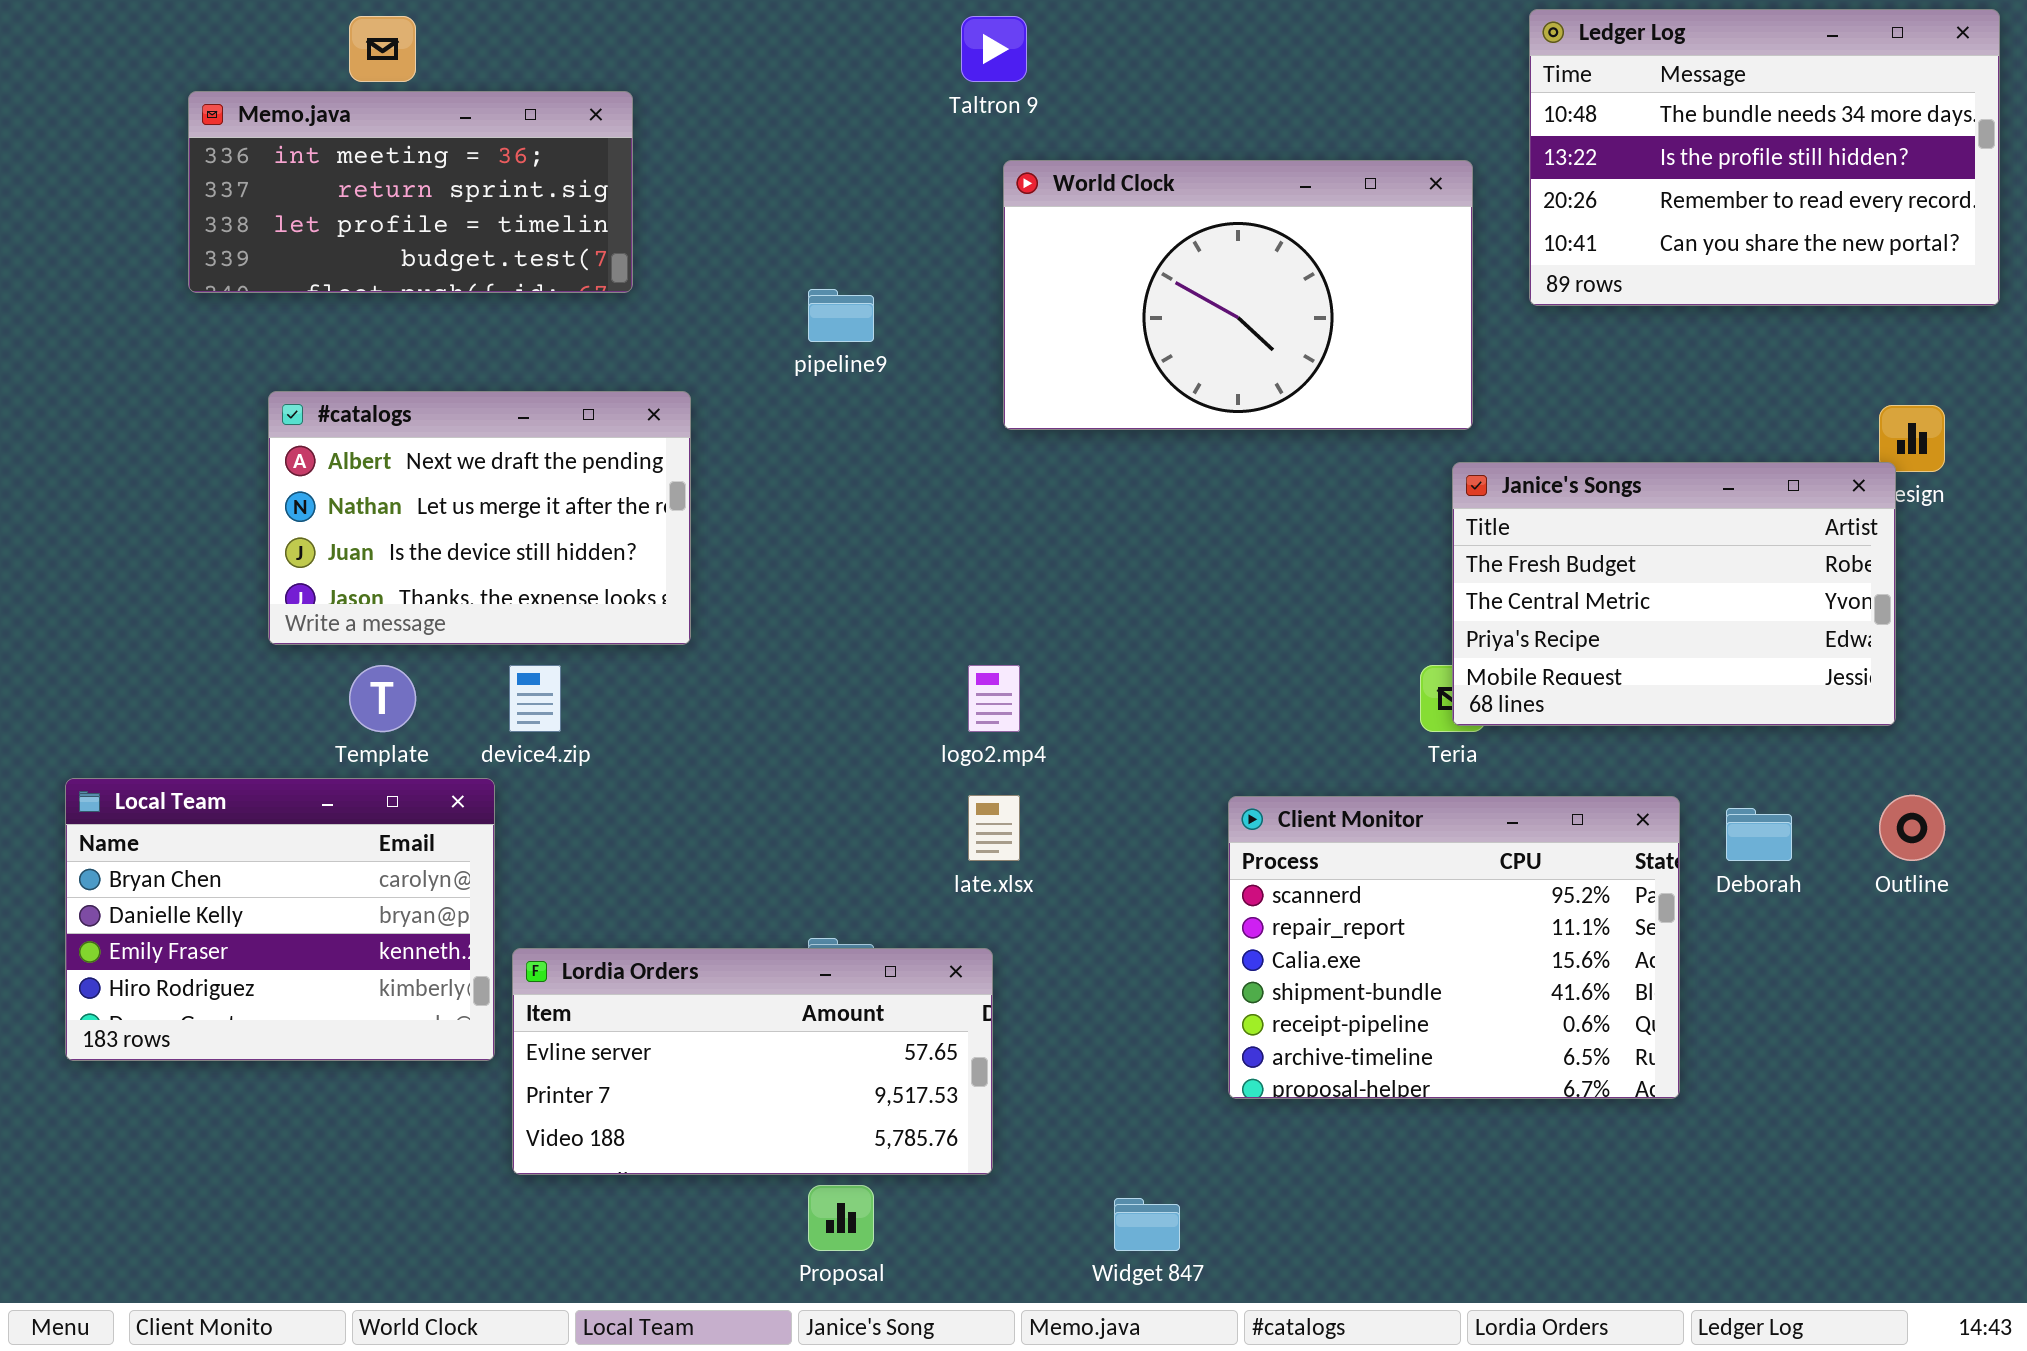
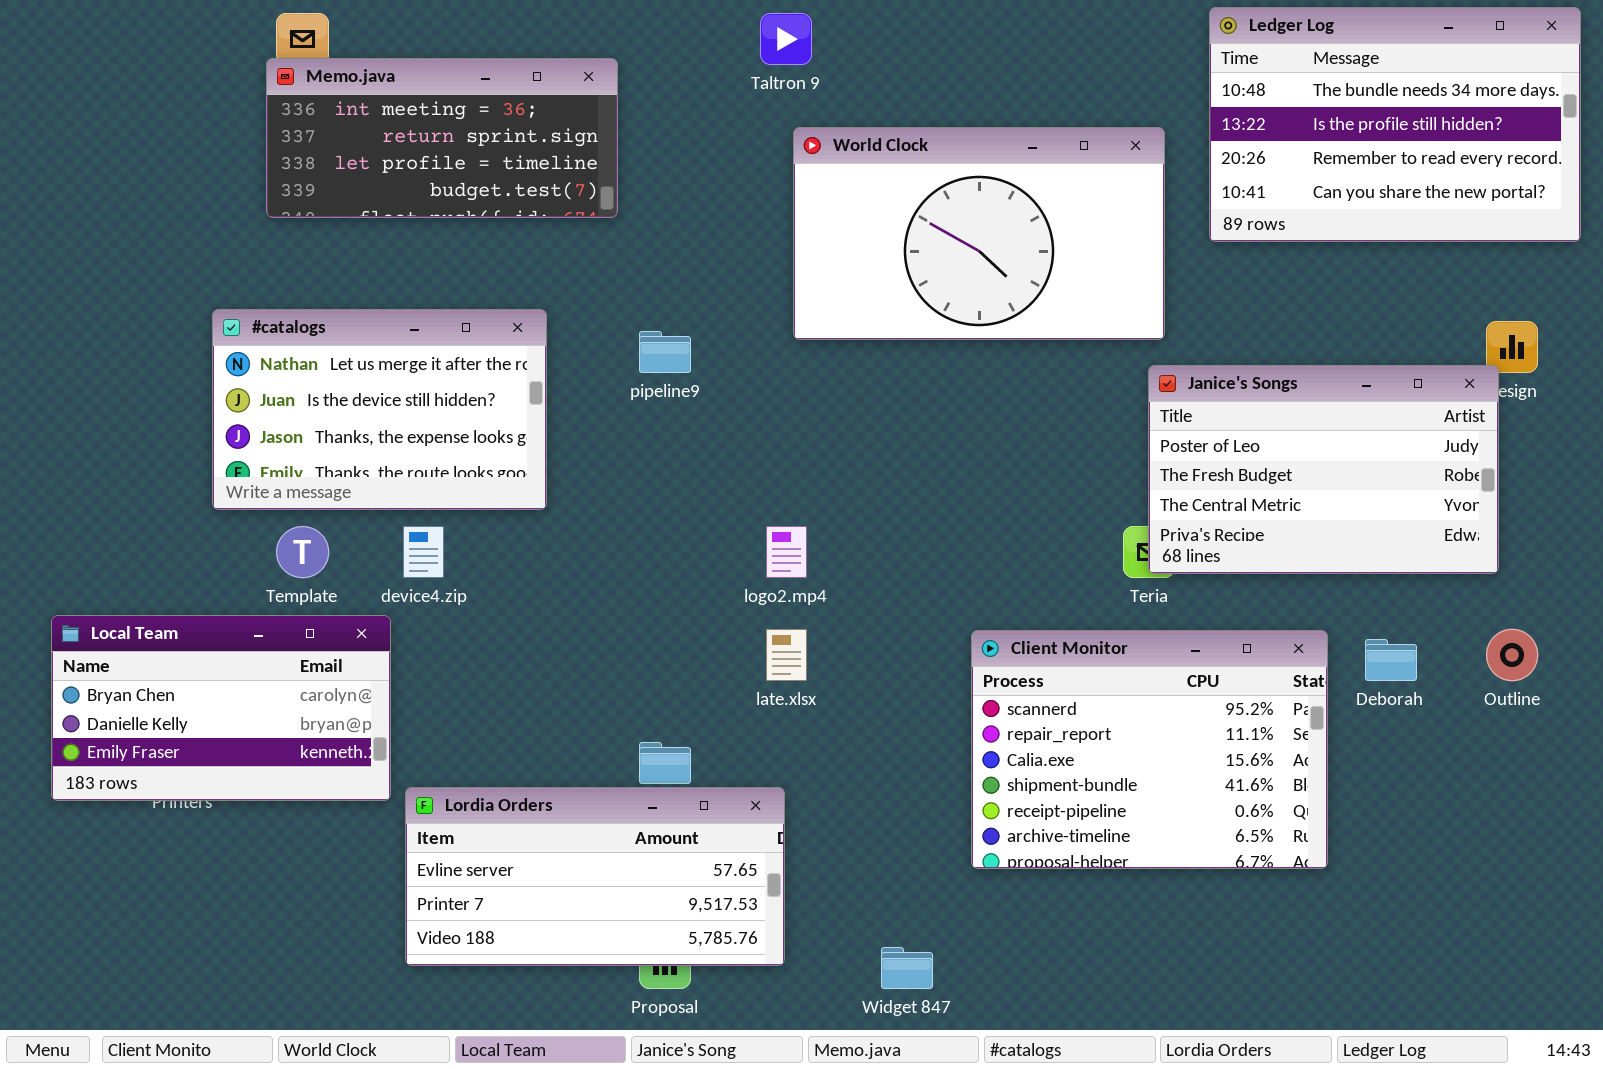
Memo.java: [188,91,633,293] -> [266,58,618,218], moved
pipeline9: [808,289,874,342] -> [639,331,691,373], moved
#catalogs: [268,391,691,645] -> [212,309,547,510], scrolled down 1 row
Janice's Songs: [1452,462,1896,726] -> [1148,365,1499,574], scrolled up 1 row
Local Team: [65,778,495,1061] -> [51,615,391,801], resized
Lordia Orders: [512,948,993,1175] -> [405,787,785,966], moved

